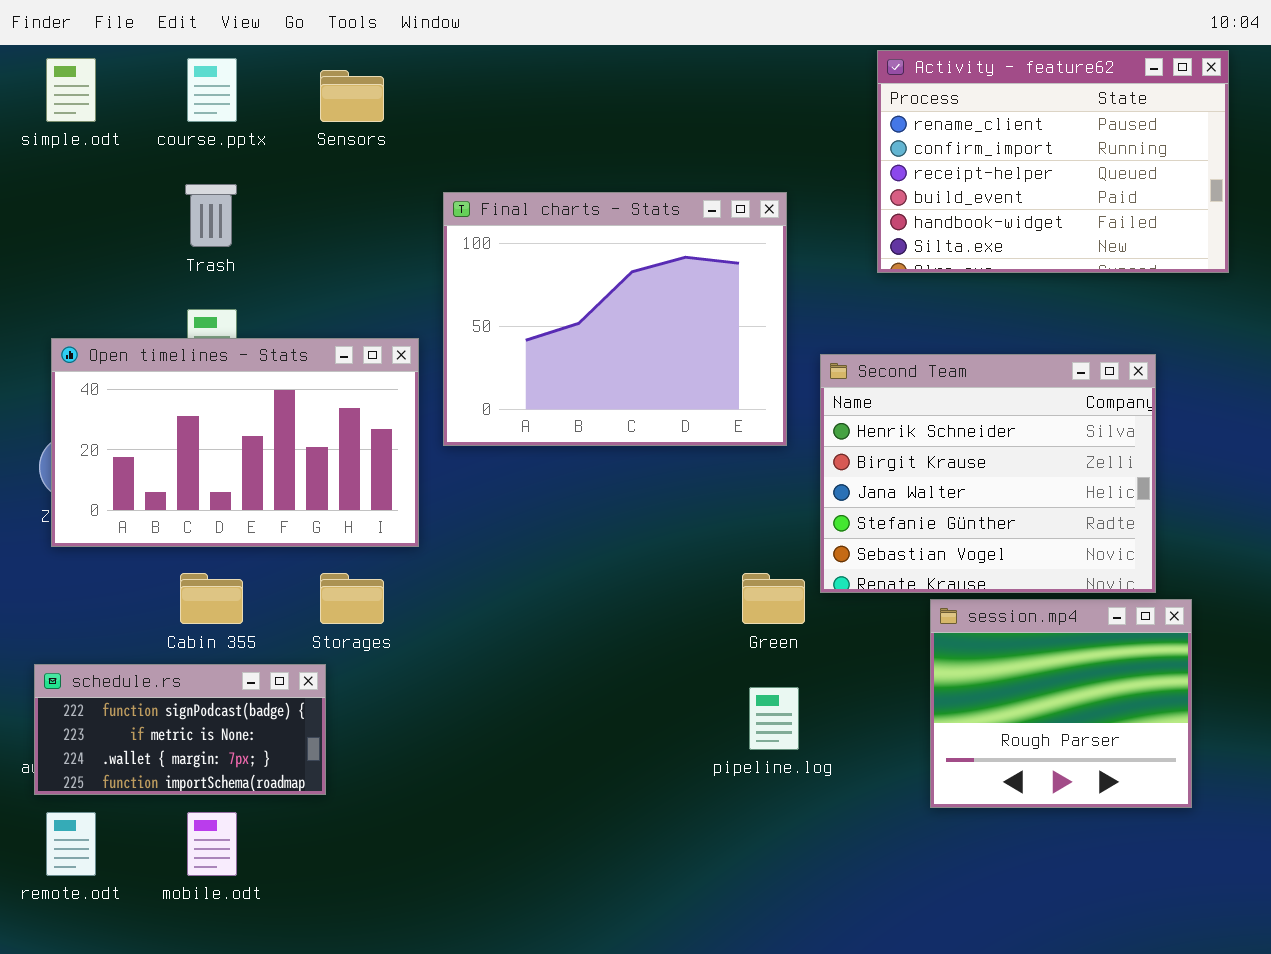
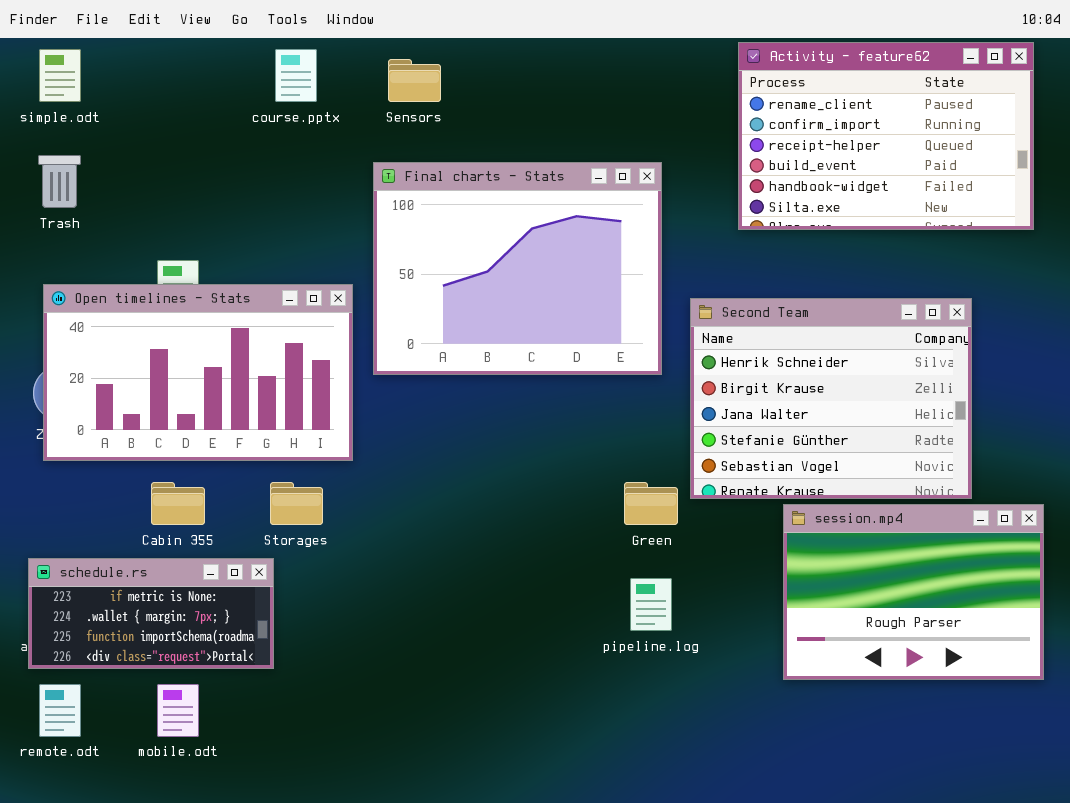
course.pptx: [187,58,237,122] -> [275,49,317,102], moved
Sensors: [320,70,384,122] -> [388,59,441,102], moved
Trash: [185,184,237,247] -> [38,155,81,208], moved
session.mp4: [930,599,1192,808] -> [783,504,1044,680], resized
schedule.rs: [34,664,326,795] -> [28,558,274,669], scrolled down 1 row

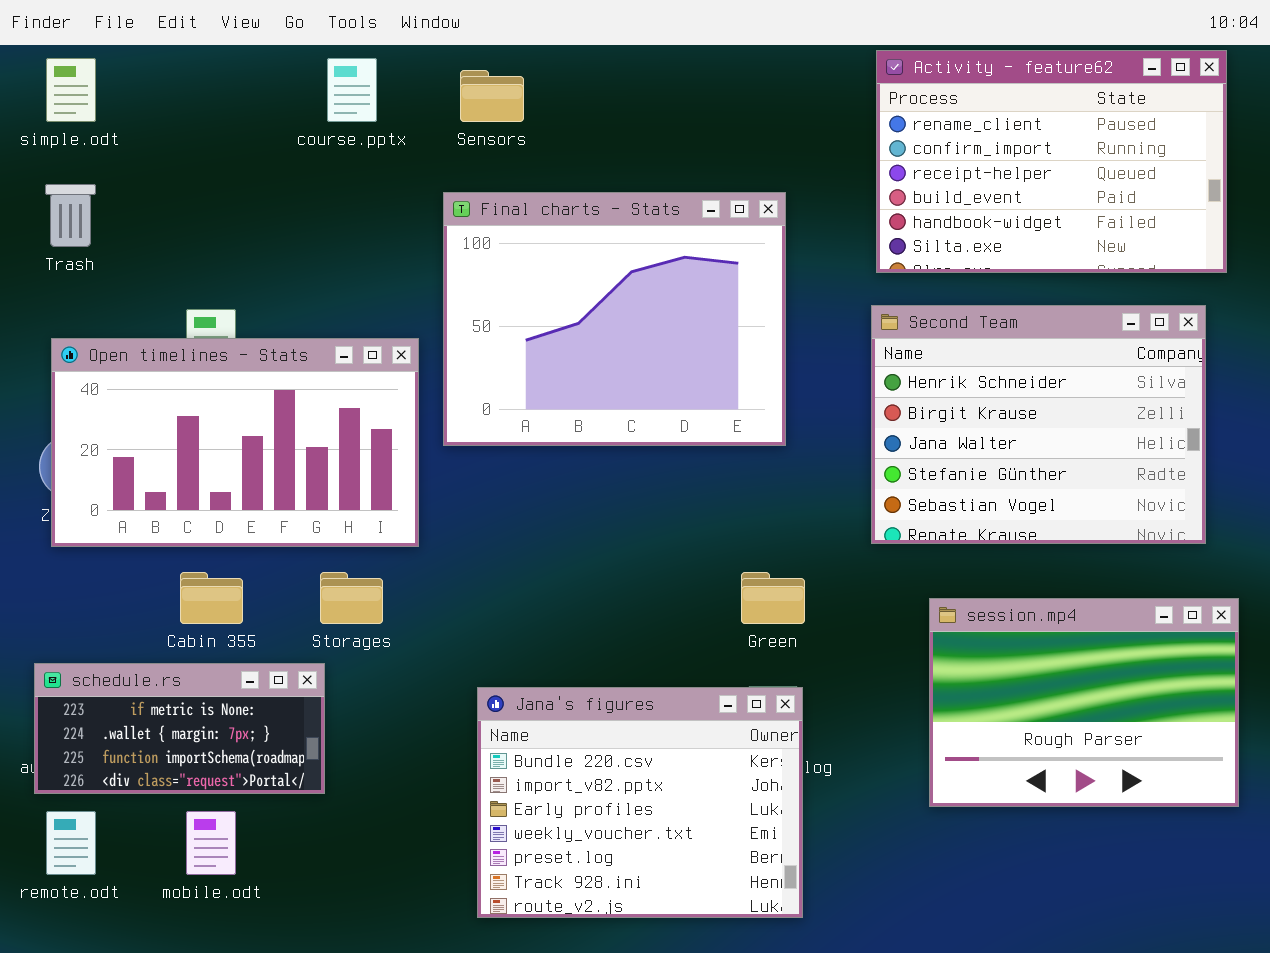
Second Team: [690,298,972,499] -> [871,305,1206,544], moved
Jana's figures: none -> [477,687,803,918], opened

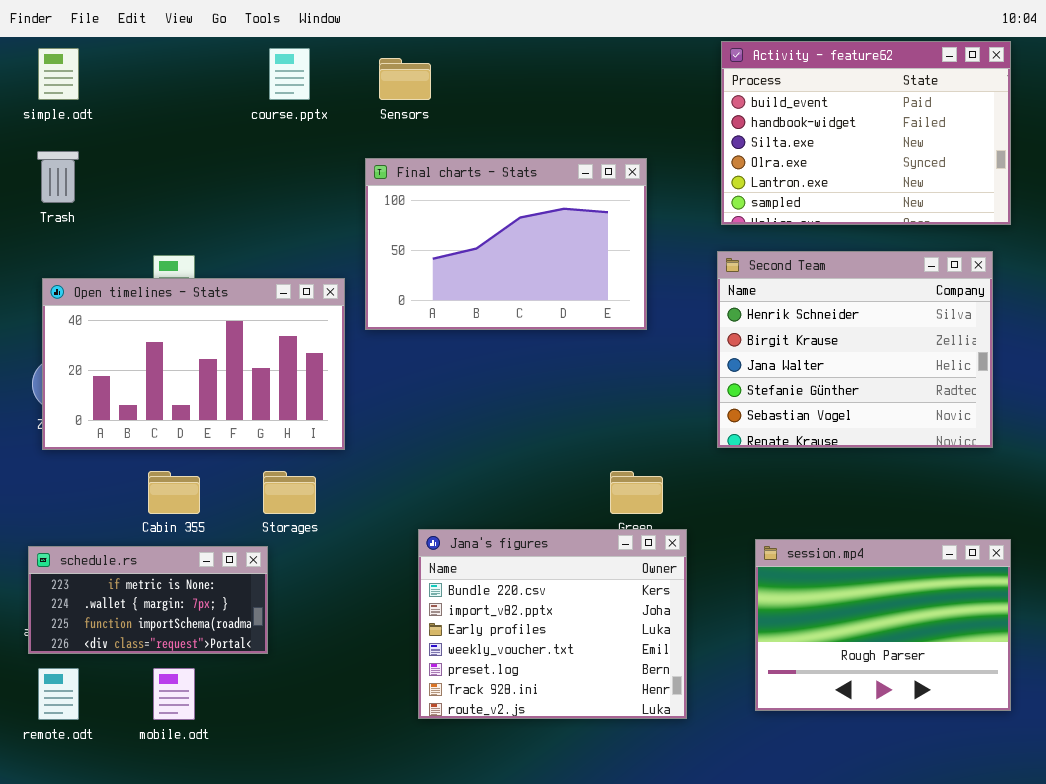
Activity - feature62: [876,50,1227,273] -> [721,41,1011,225], scrolled down 3 rows
Final charts - Stats: [443,192,786,446] -> [365,158,647,330], resized
session.mp4: [929,598,1239,807] -> [755,539,1011,711], moved
Jana's figures: [477,687,803,918] -> [418,529,687,719], moved

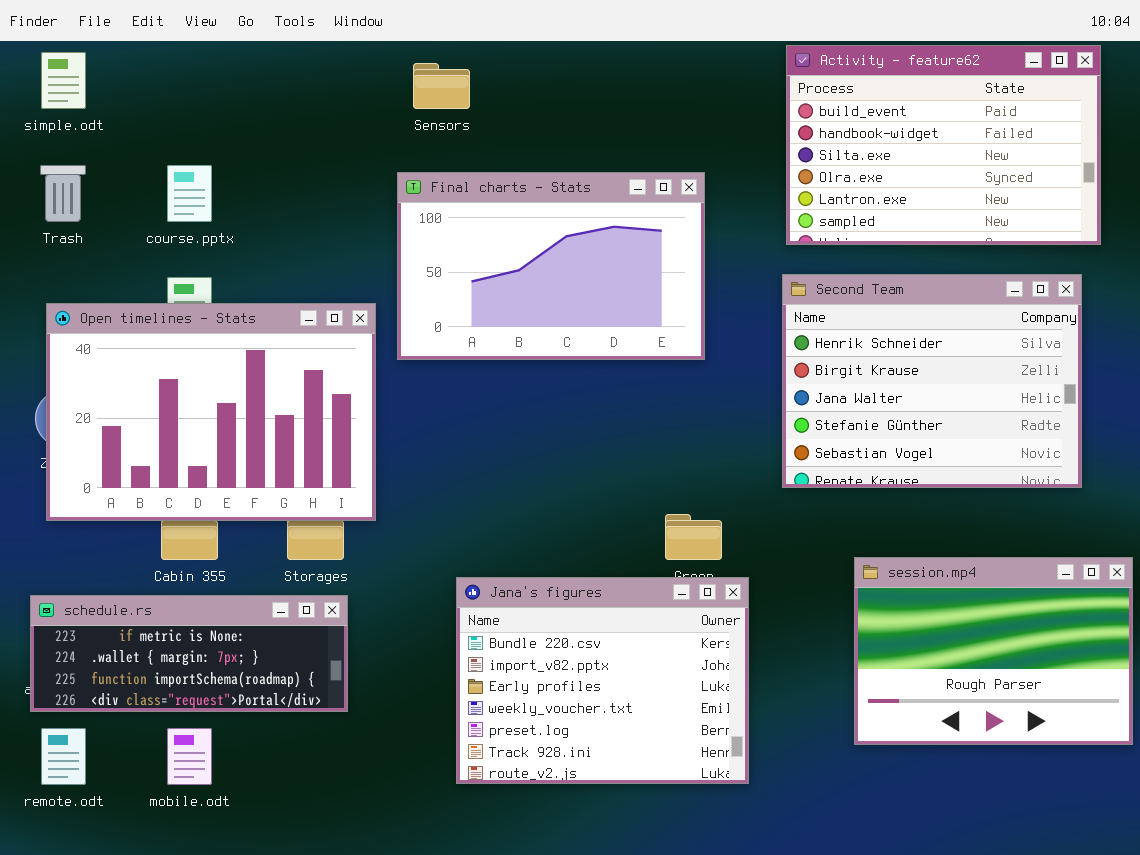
course.pptx: [269,48,310,100] -> [167,165,212,222], moved
Open timelines - Stats: [42,278,345,450] -> [46,303,376,521], resized
session.mp4: [755,539,1011,711] -> [854,557,1133,745], moved
schedule.rs: [28,546,268,654] -> [30,595,348,712], resized

